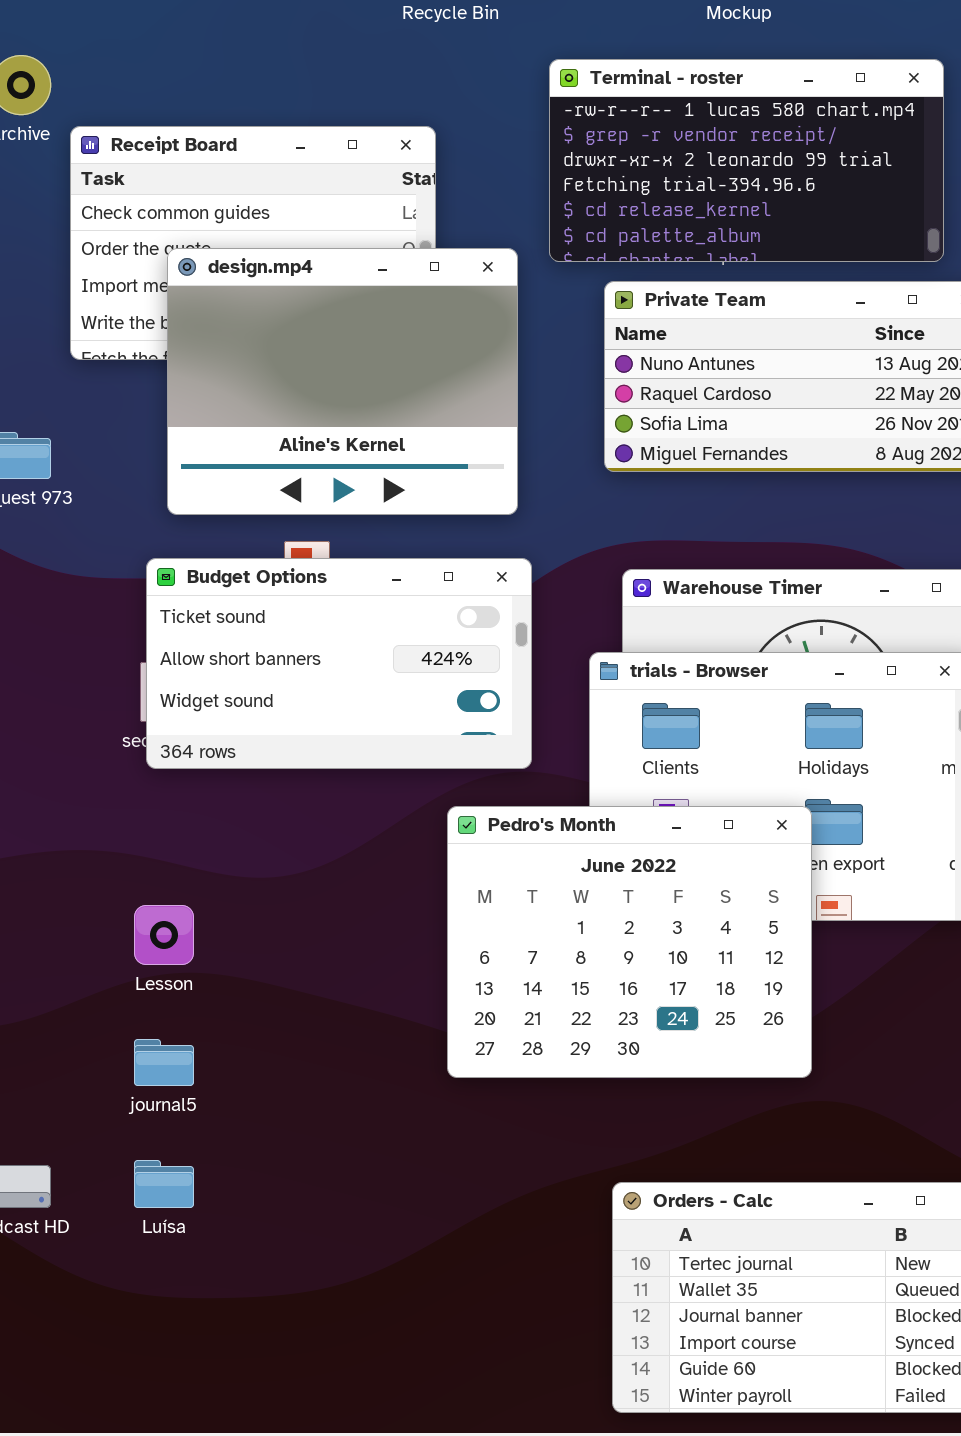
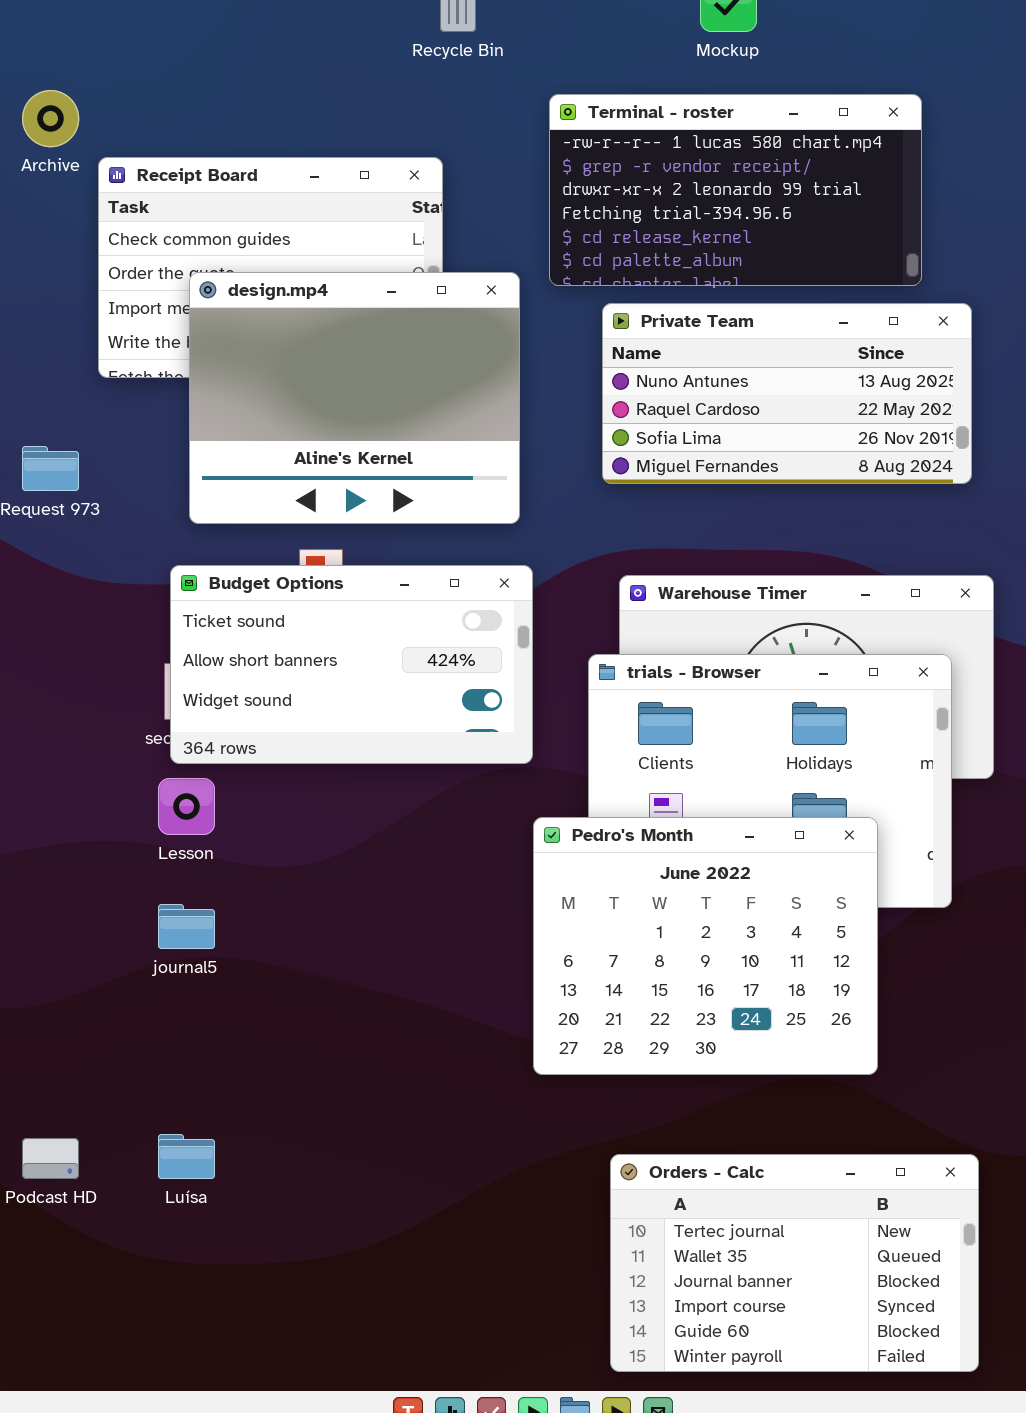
Pedro's Month: [447,806,812,1078] -> [533,817,878,1075], moved
Lesson: [134,905,194,965] -> [158,778,215,835], moved
journal5: [134,1039,194,1086] -> [158,904,215,949], moved

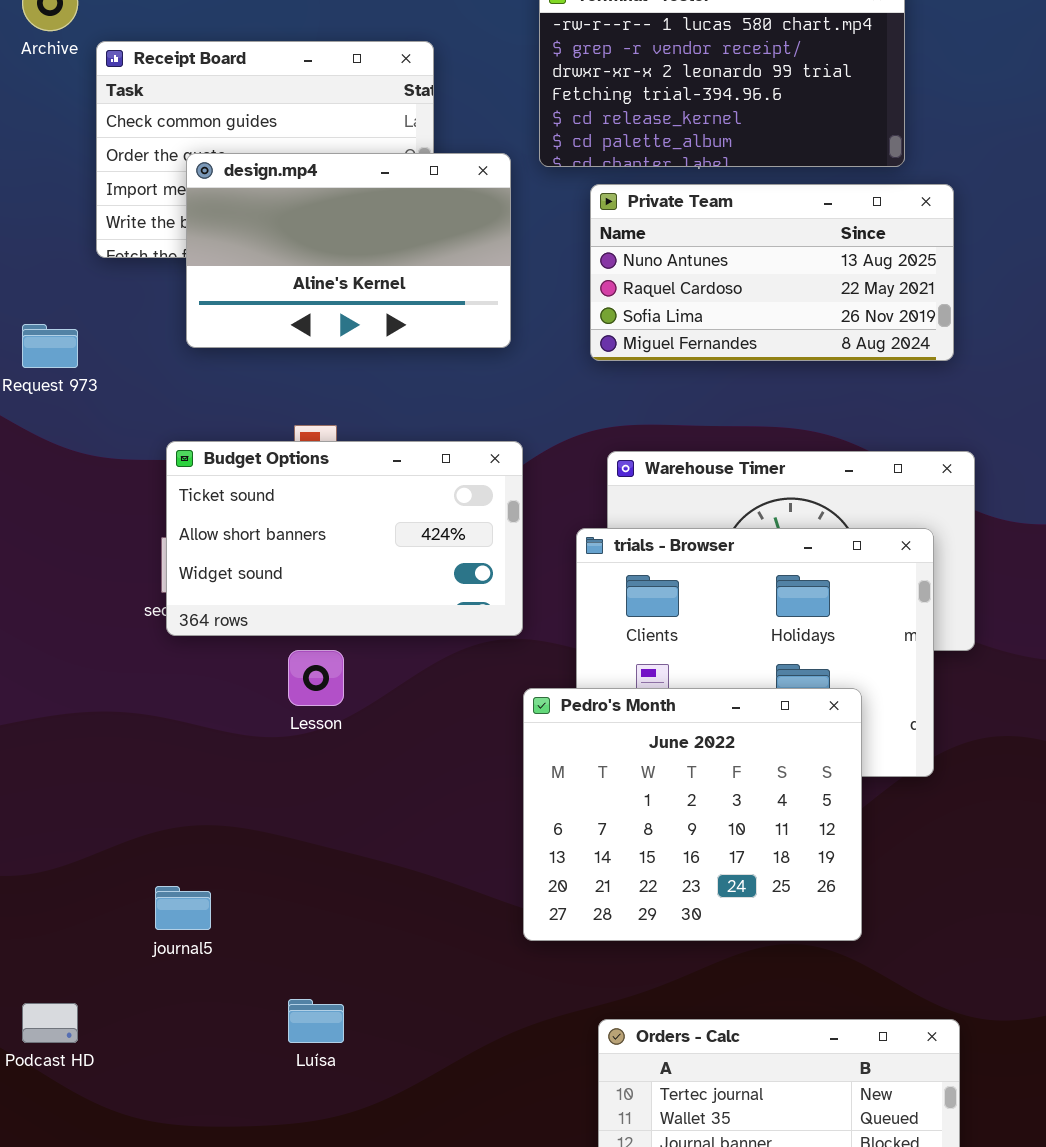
design.mp4: [189,272,520,524] -> [186,153,511,348], resized
Lesson: [158,778,215,835] -> [288,650,344,706], moved
journal5: [158,904,215,949] -> [155,886,211,930], moved
Luísa: [158,1134,215,1179] -> [288,999,344,1043], moved

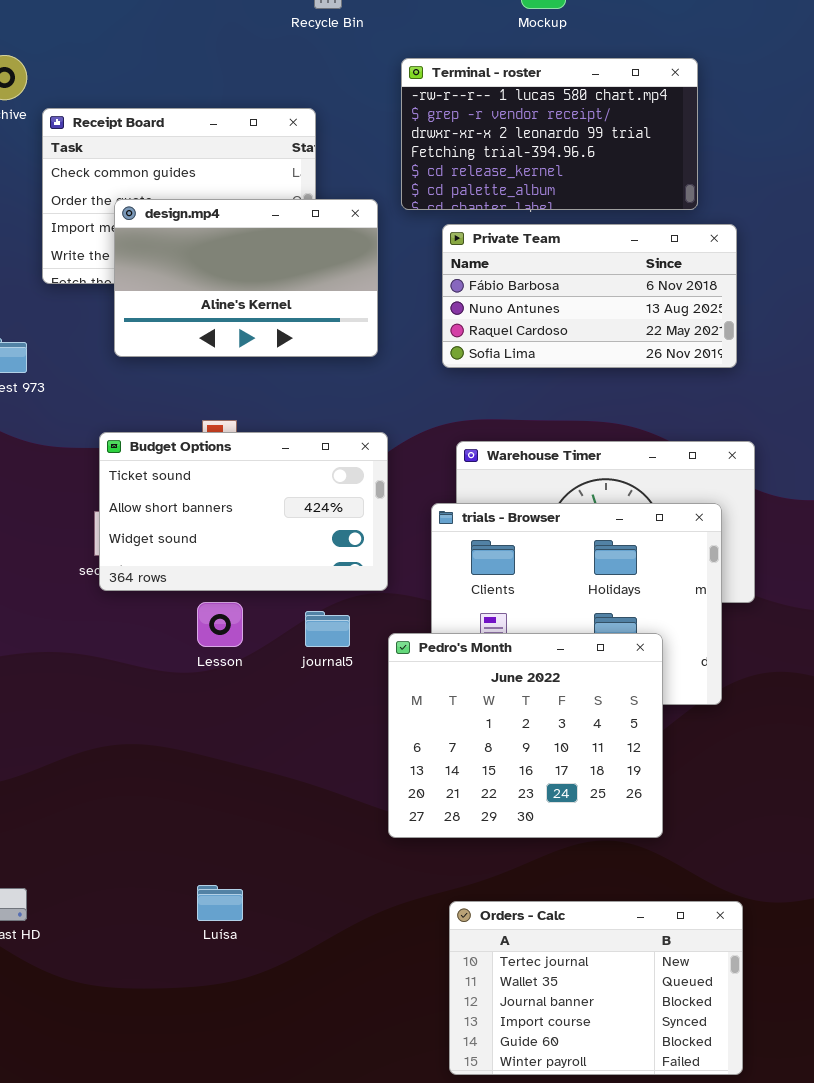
Private Team: [590,184,954,361] -> [442,224,737,368], scrolled up 1 row
journal5: [155,886,211,930] -> [305,611,350,647], moved

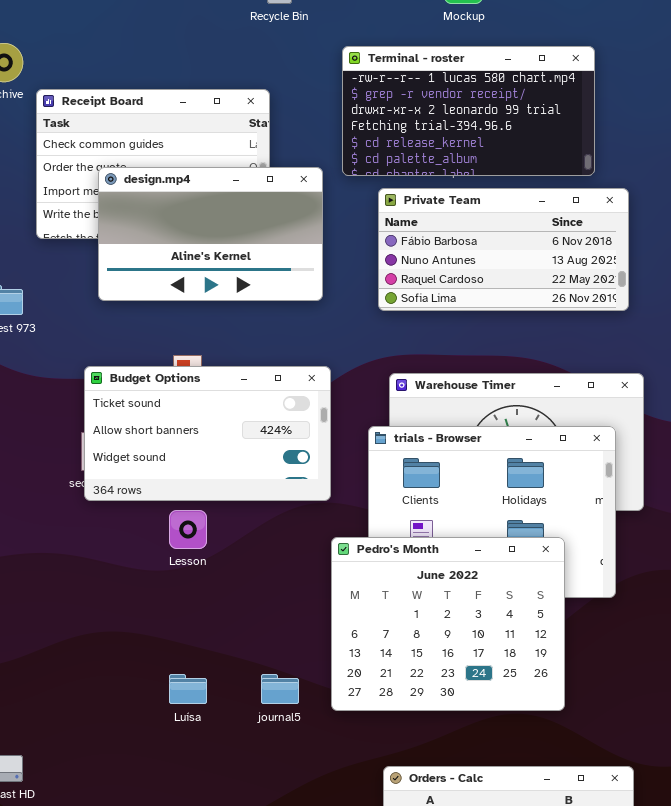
journal5: [305,611,350,647] -> [261,674,299,704], moved
Luísa: [197,885,243,921] -> [169,674,207,704], moved

